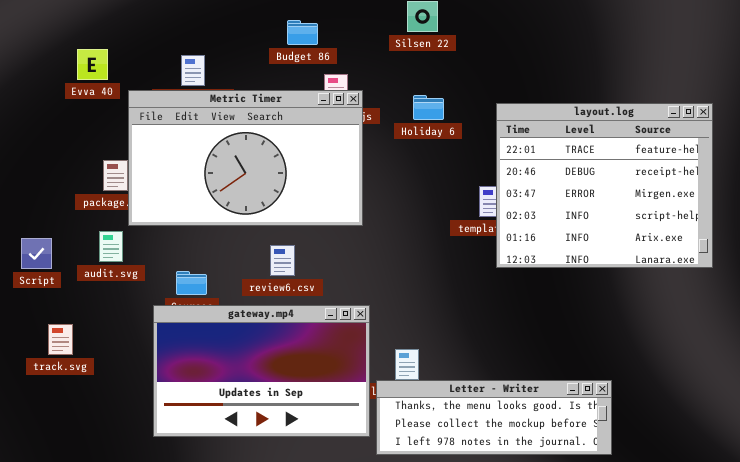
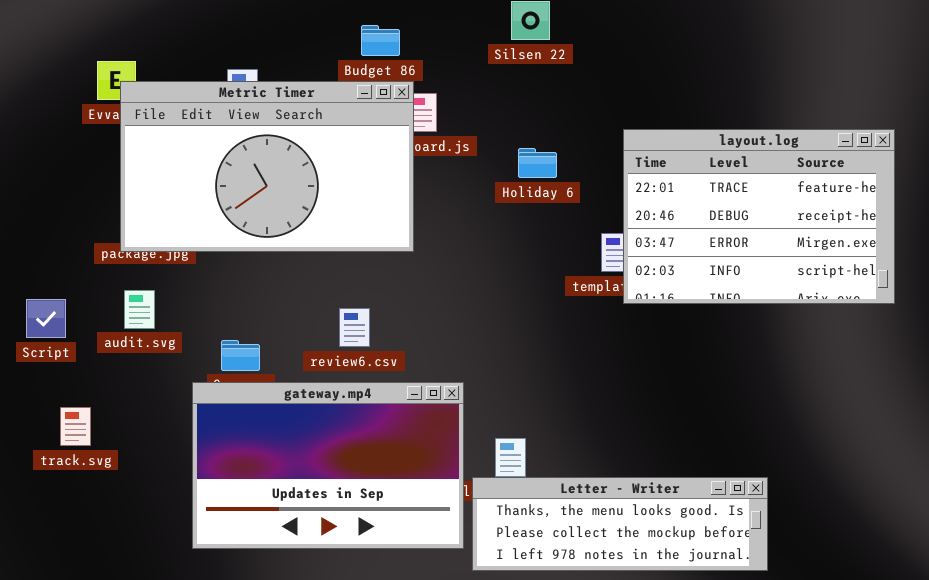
Metric Timer: [128,90,363,226] -> [120,81,414,252], moved
Holiday 6: [413,95,444,120] -> [518,148,557,178], moved
layout.log: [496,103,713,268] -> [623,129,895,304], resized

